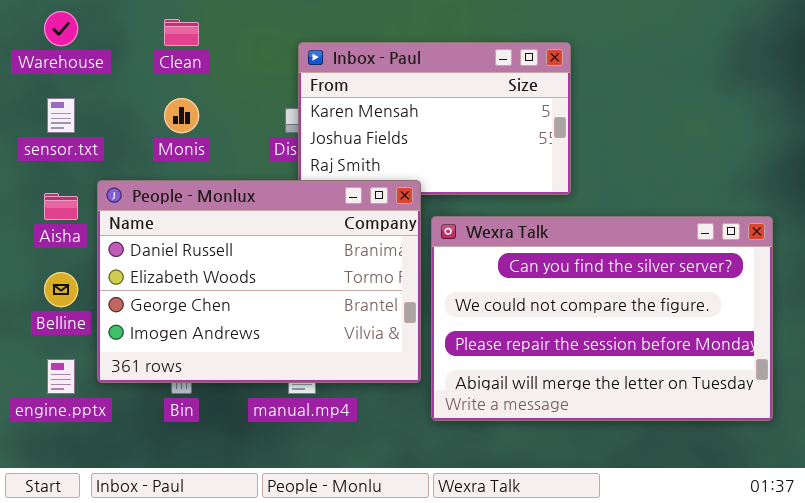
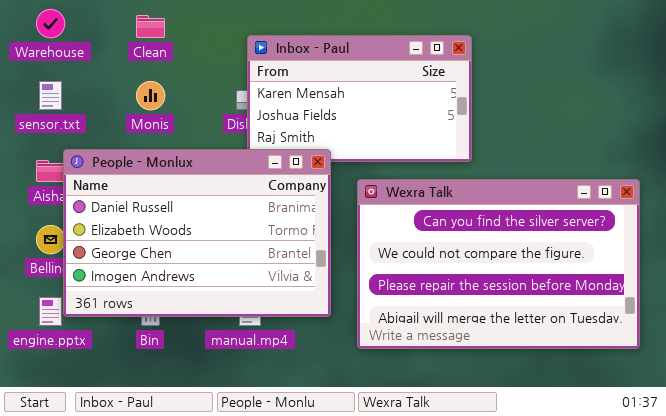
People - Monlux: [97,180,421,383] -> [63,149,331,317], moved

